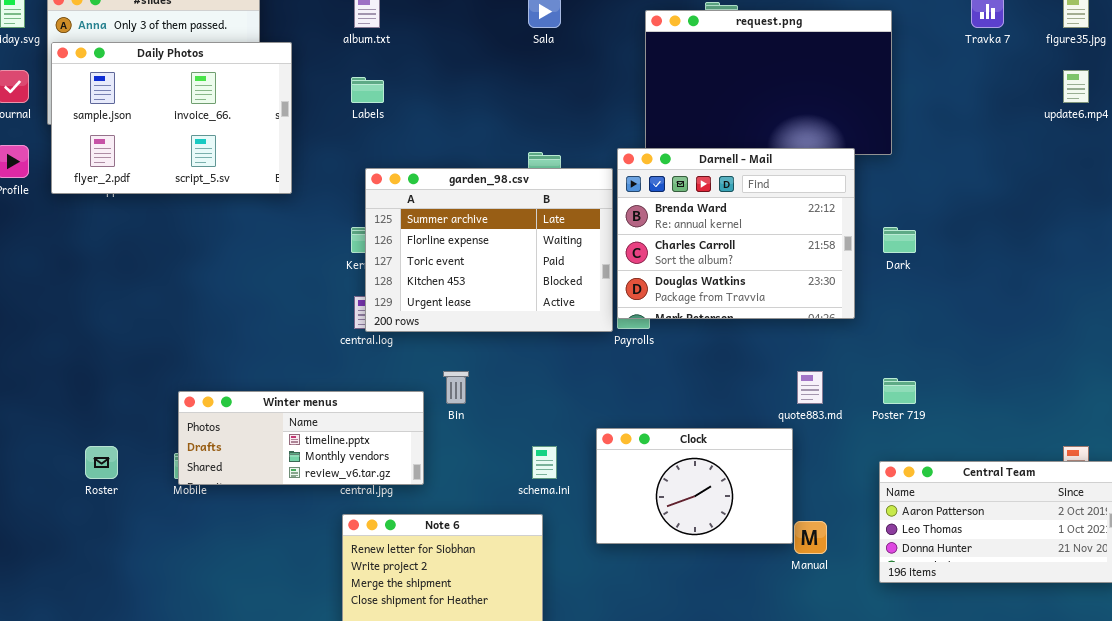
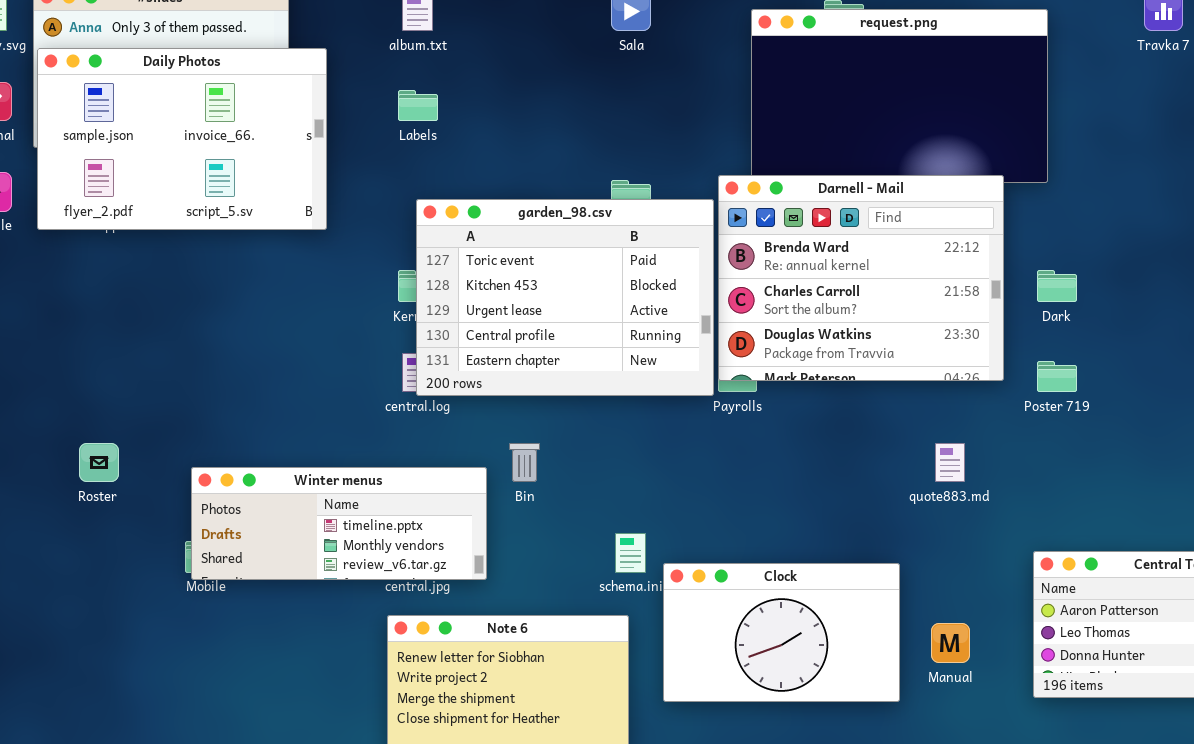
garden_98.csv: [365,168,613,332] -> [416,199,714,396], scrolled down 2 rows
Poster 719: [883,378,916,404] -> [1037,361,1077,392], moved
Clock: [596,428,793,544] -> [663,563,900,702], moved
Roster: [85,446,118,479] -> [79,443,119,482], moved

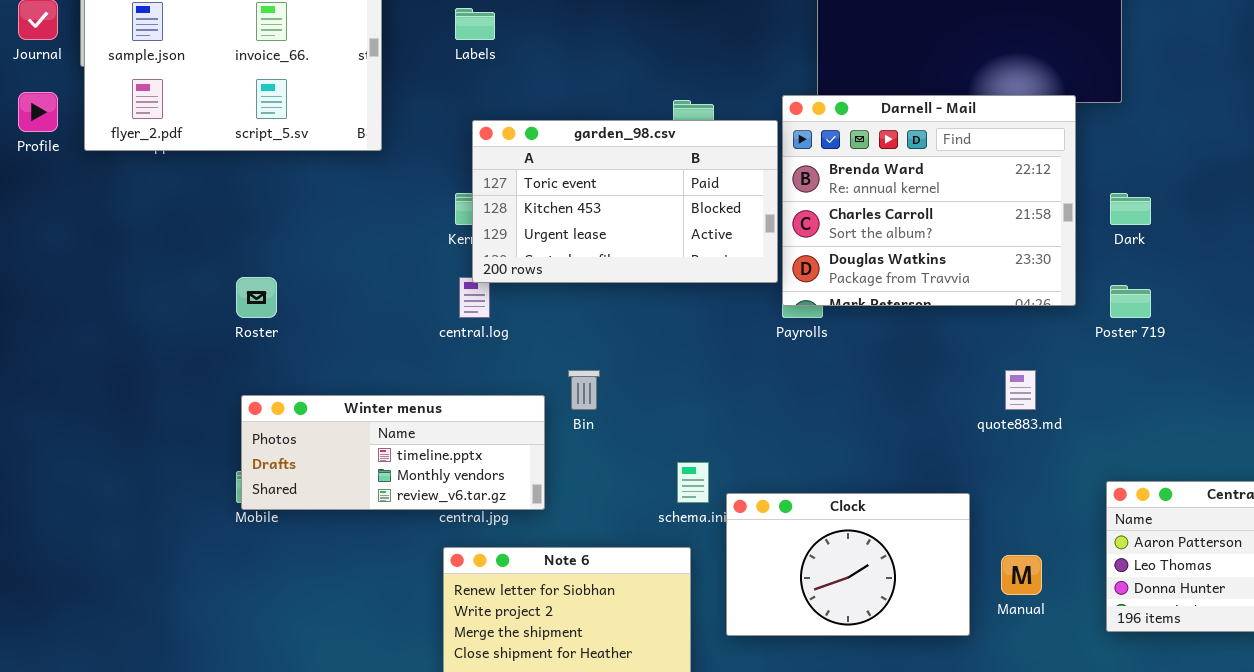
garden_98.csv: [416,199,714,396] -> [472,120,778,283], resized
Roster: [79,443,119,482] -> [236,277,277,318], moved

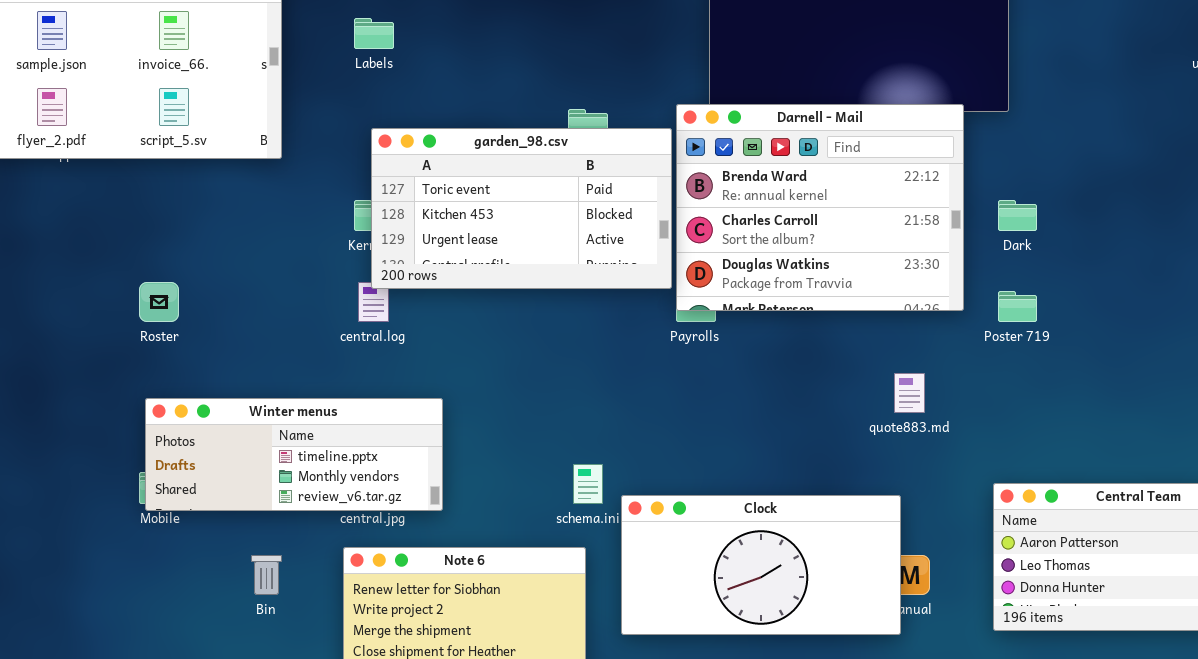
Bin: [568,370,600,410] -> [251,555,282,595], moved
Clock: [726,493,970,636] -> [621,495,901,635], resized

